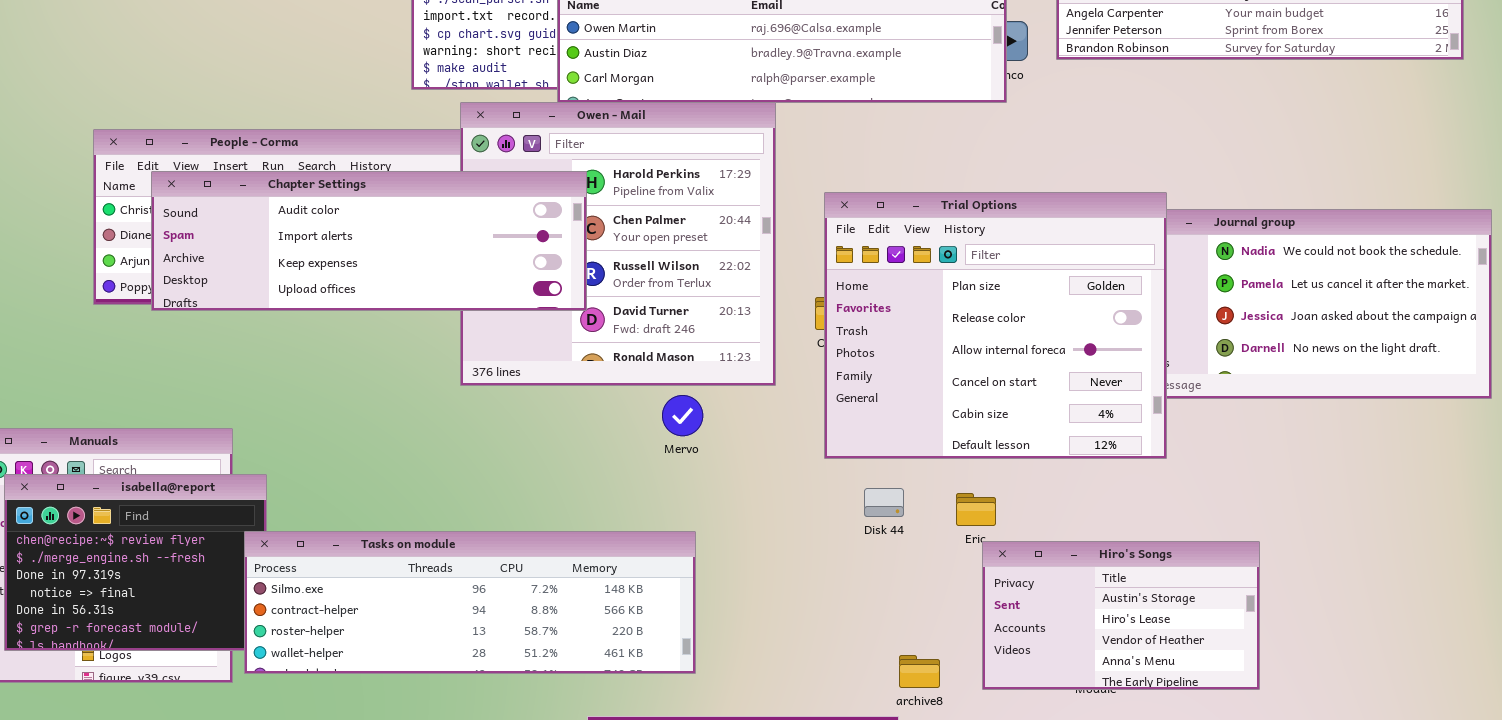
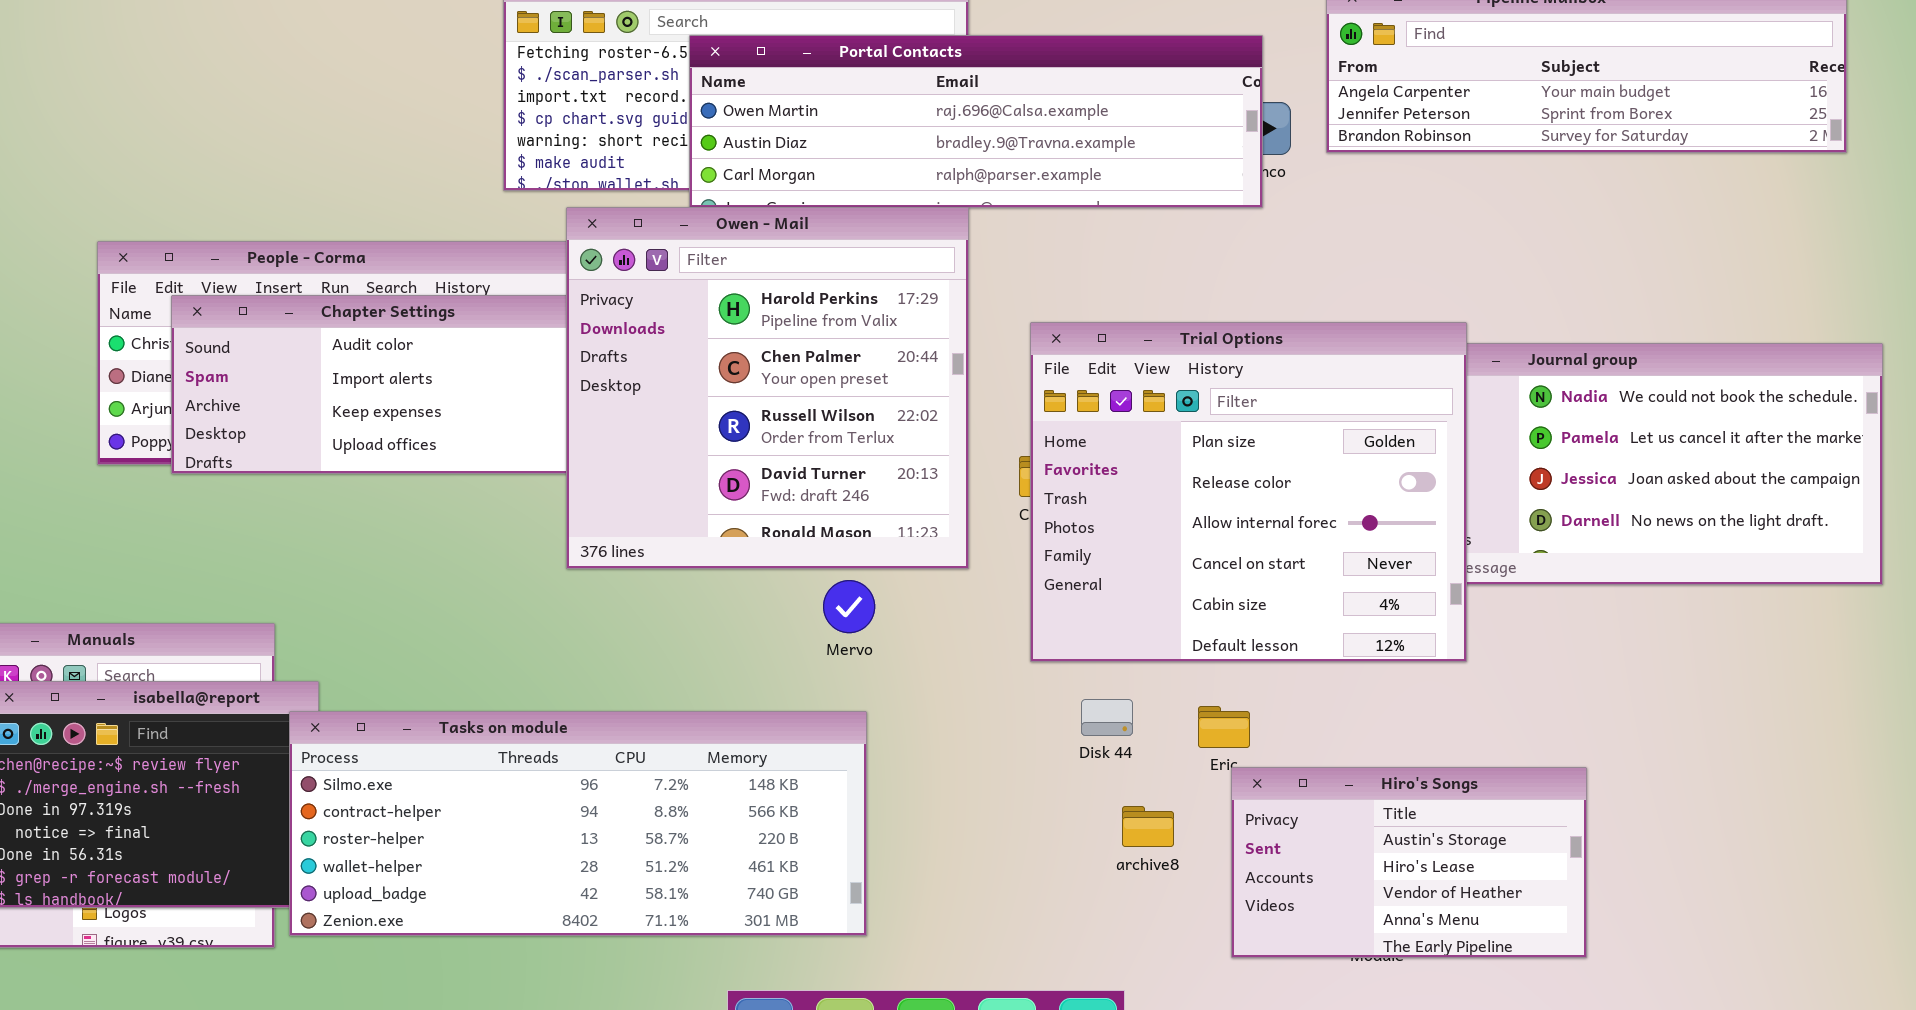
Owen - Mail: [460,102,776,386] -> [566,207,969,569], raised
Tasks on module: [244,531,696,674] -> [289,711,867,936], resized
archive8: [899,655,940,688] -> [1122,806,1174,847], moved

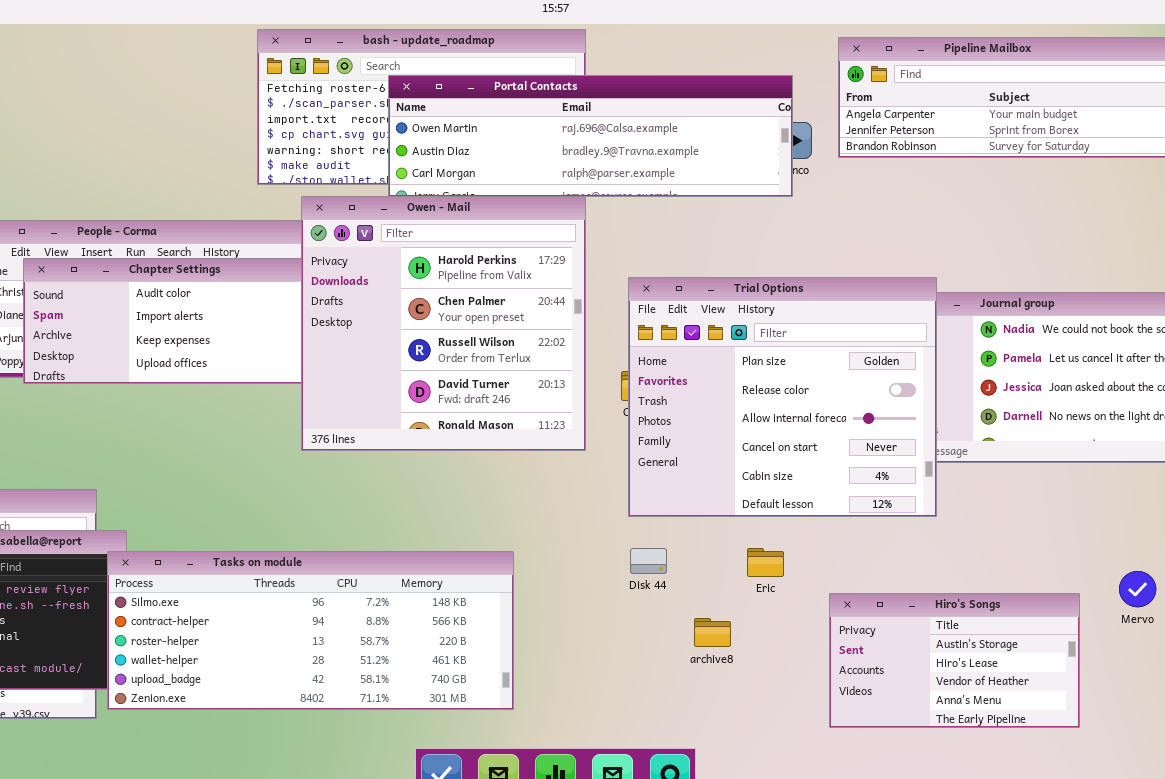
Mervo: [823,580,875,633] -> [1119,571,1156,607], moved
Disk 44: [1081,699,1133,736] -> [630,548,667,574], moved
Hiro's Songs: [1231,767,1587,958] -> [829,593,1080,728], moved

